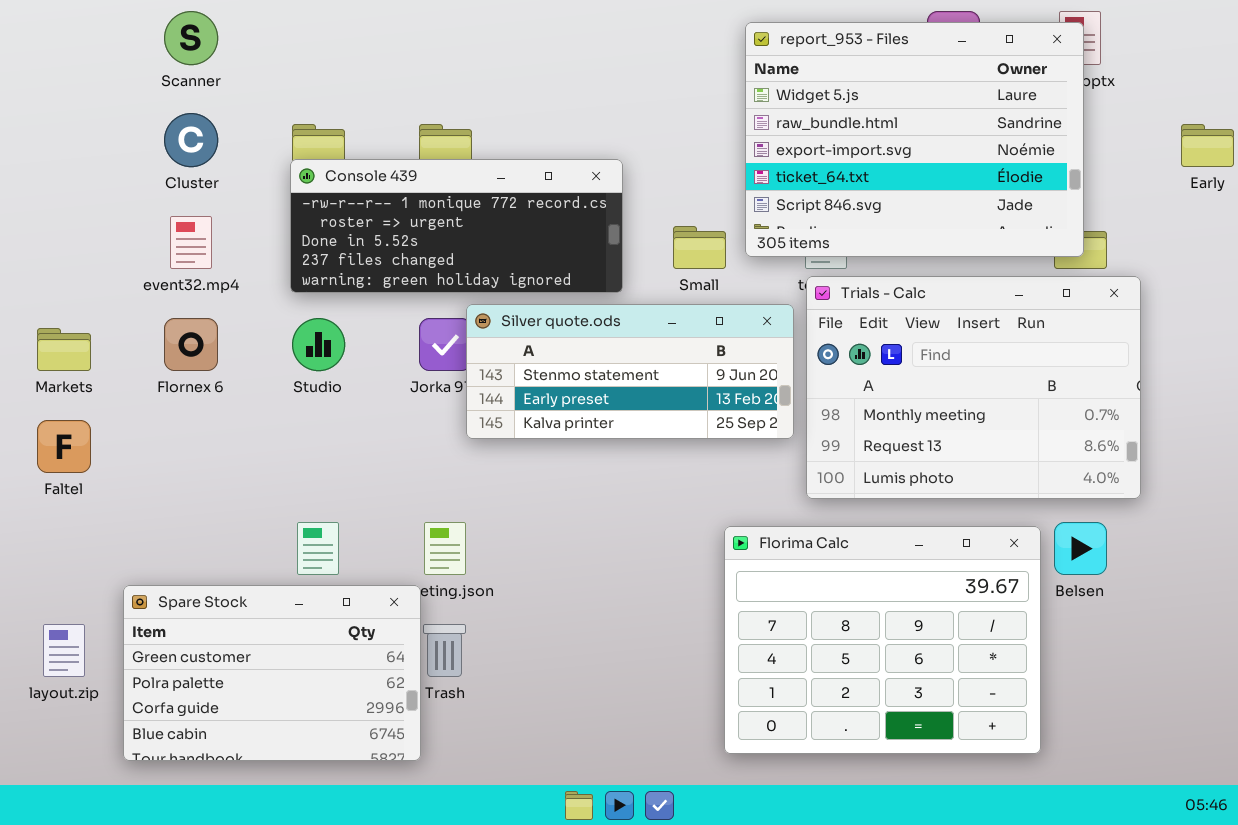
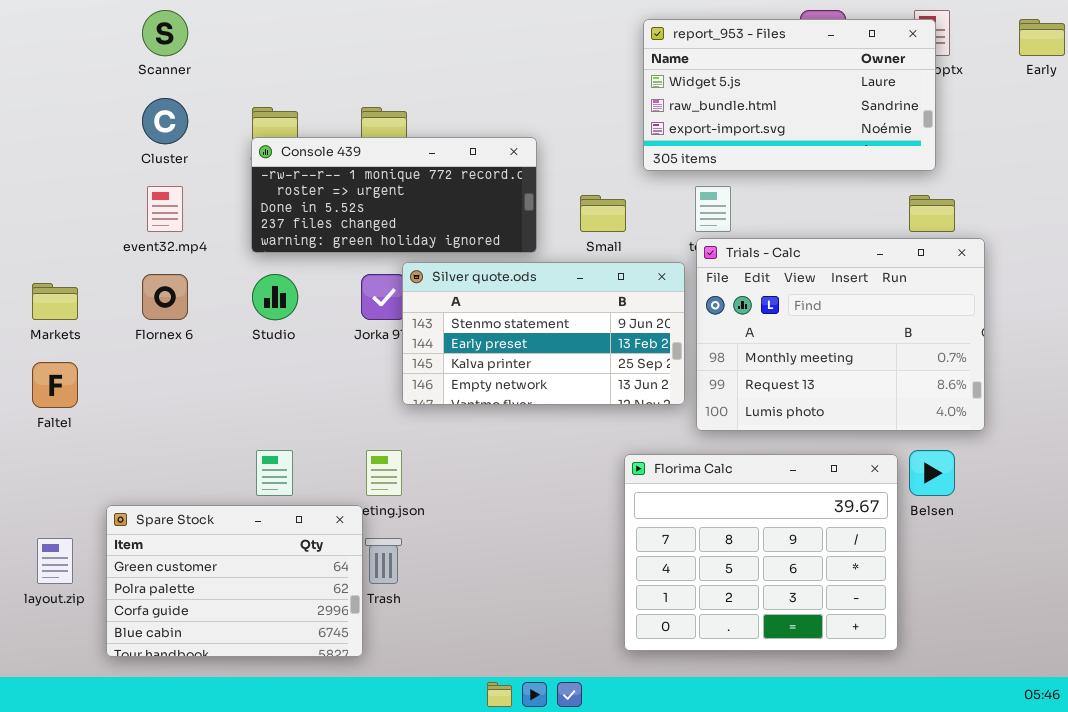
report_953 - Files: [745,22,1084,257] -> [643,19,936,171], resized
Early: [1181,124,1234,167] -> [1019,19,1065,56], moved
Silver quote.ods: [466,304,794,439] -> [402,262,685,405], resized

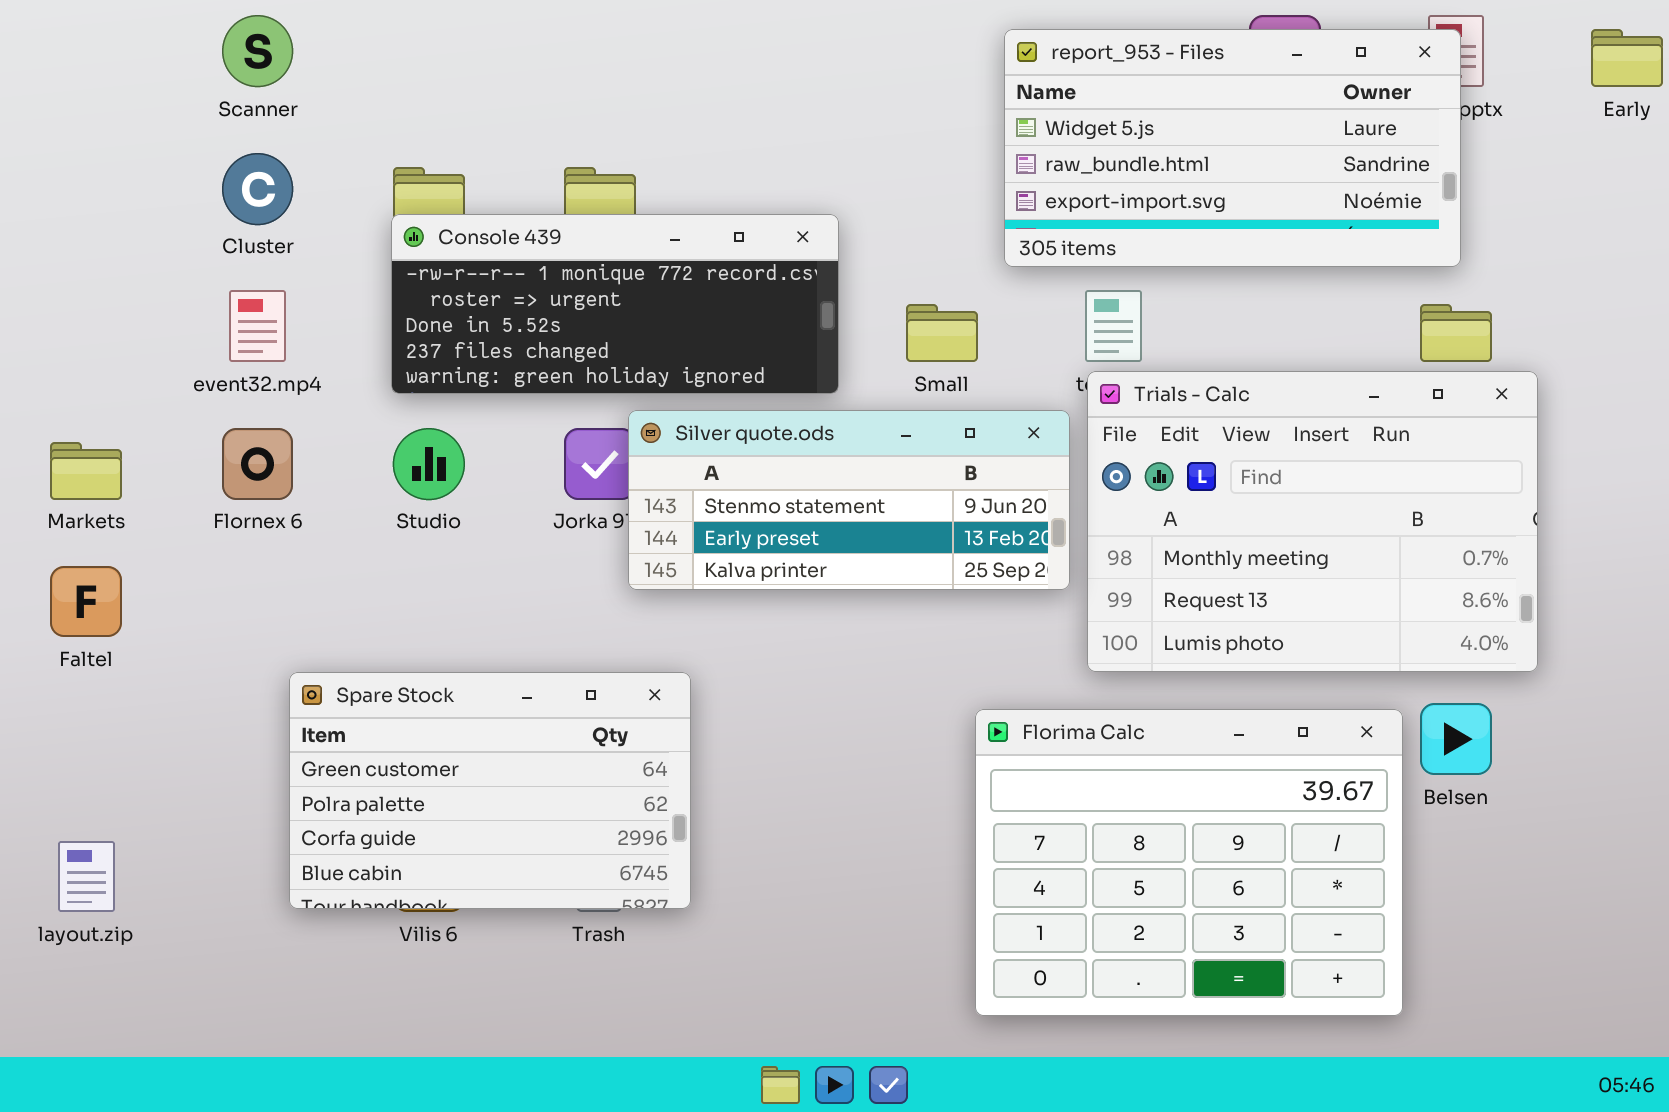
Silver quote.ods: [402,262,685,405] -> [628,410,1070,590], resized
Spare Stock: [106,505,363,657] -> [289,672,691,909], moved

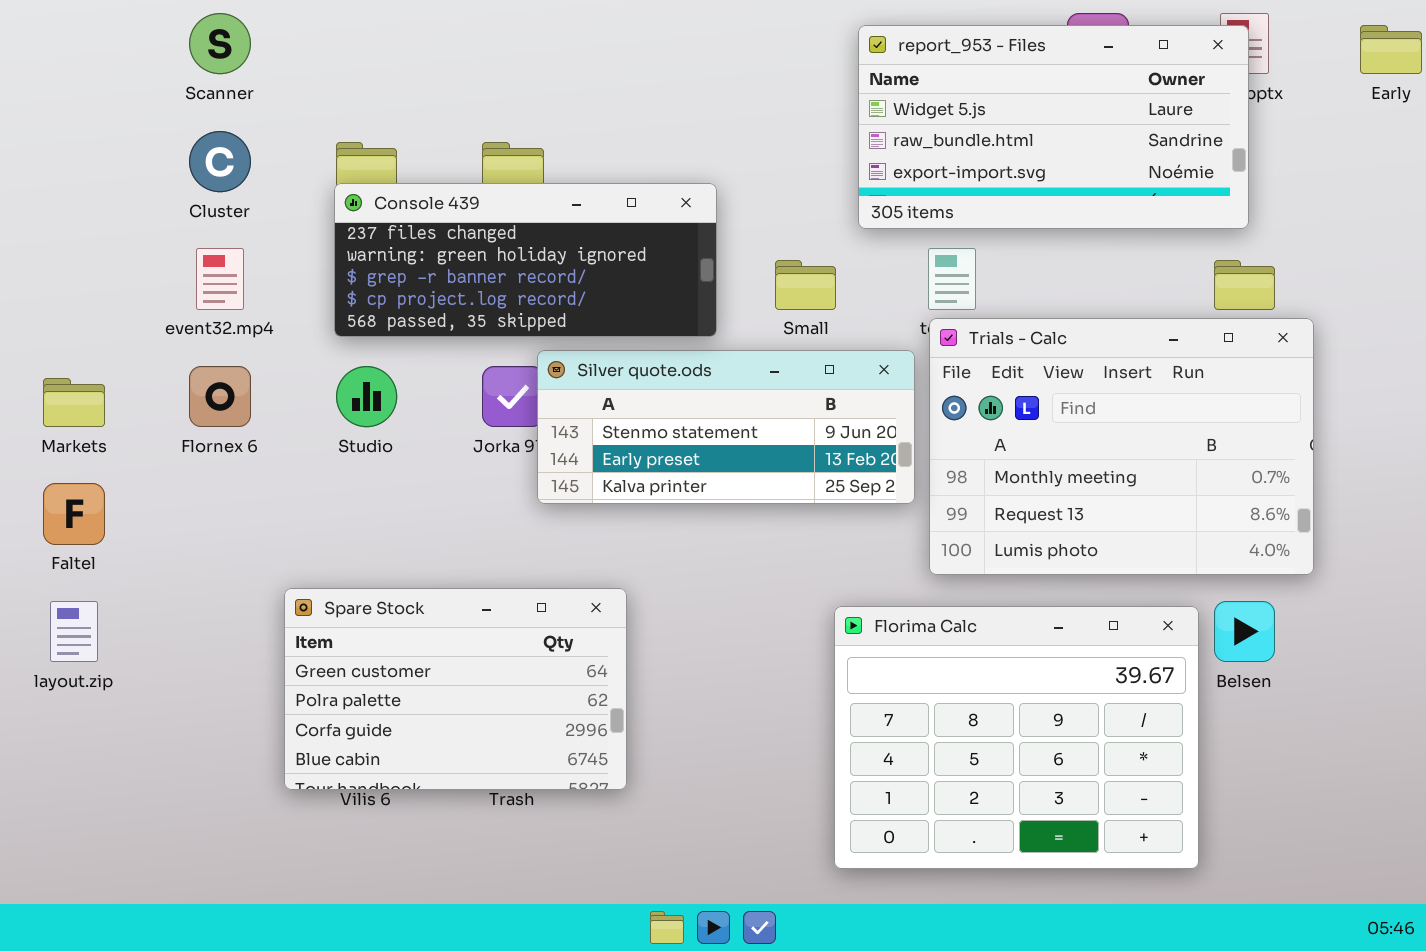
Console 439: [391,214,839,394] -> [334,183,717,337], scrolled down 3 rows
Spare Stock: [289,672,691,909] -> [284,588,627,790], moved
layout.zip: [58,841,115,912] -> [50,601,98,662], moved

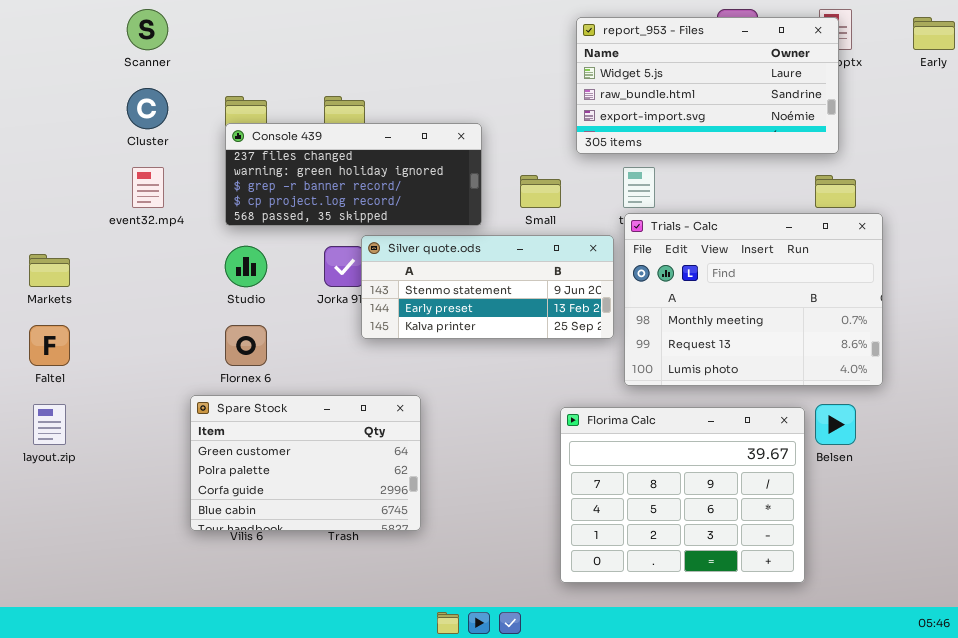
Flornex 6: [189,366,251,427] -> [225,325,267,366], moved

